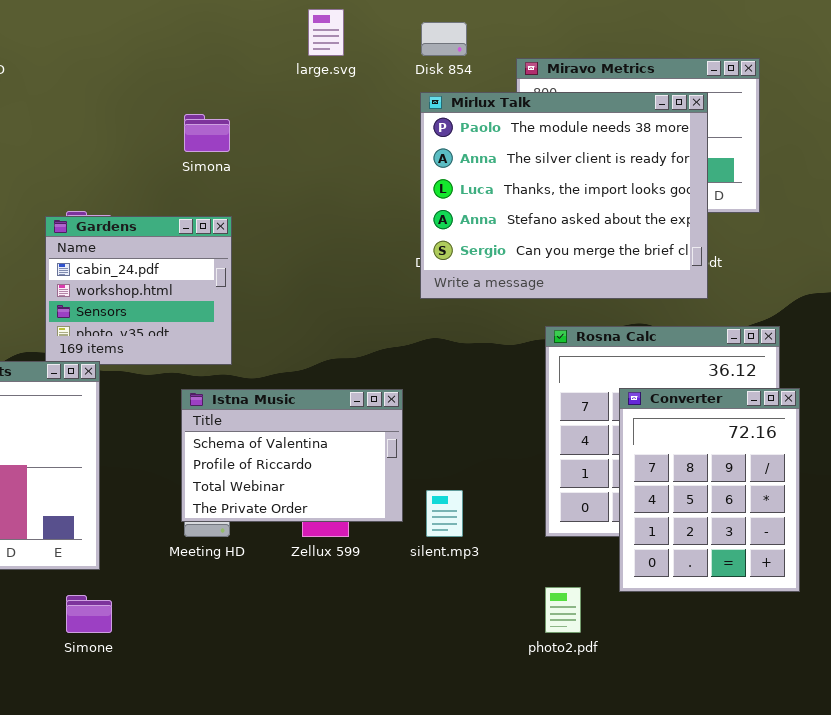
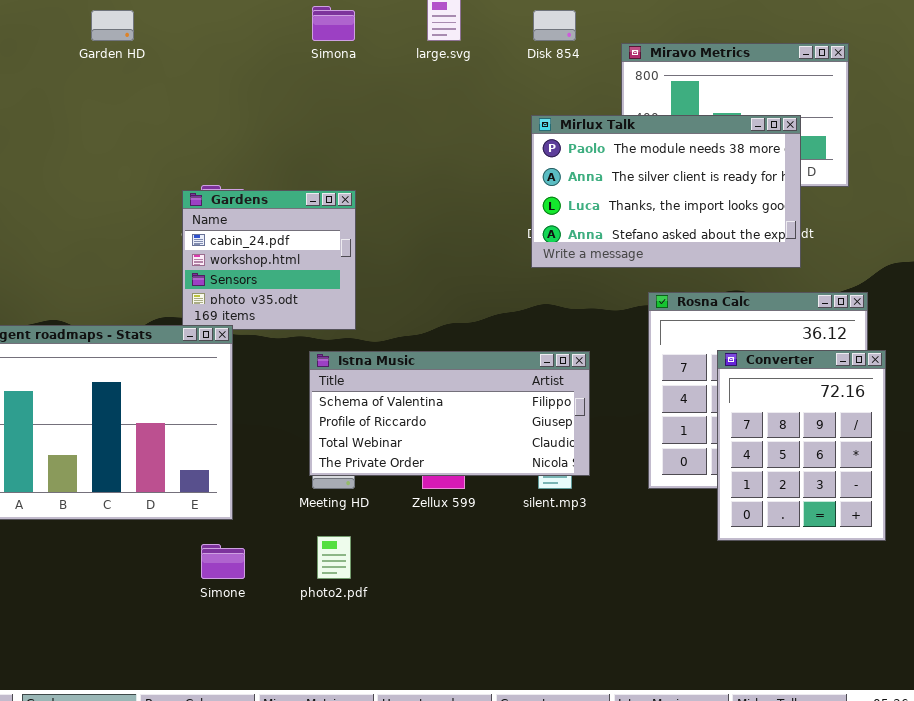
Mirlux Talk: [420,92,708,299] -> [531,115,801,268], resized
Simona: [184,114,230,152] -> [312,6,355,41], moved
Istna Music: [181,389,403,522] -> [309,351,590,476], resized
photo2.pdf: [545,587,581,633] -> [317,536,351,579], moved

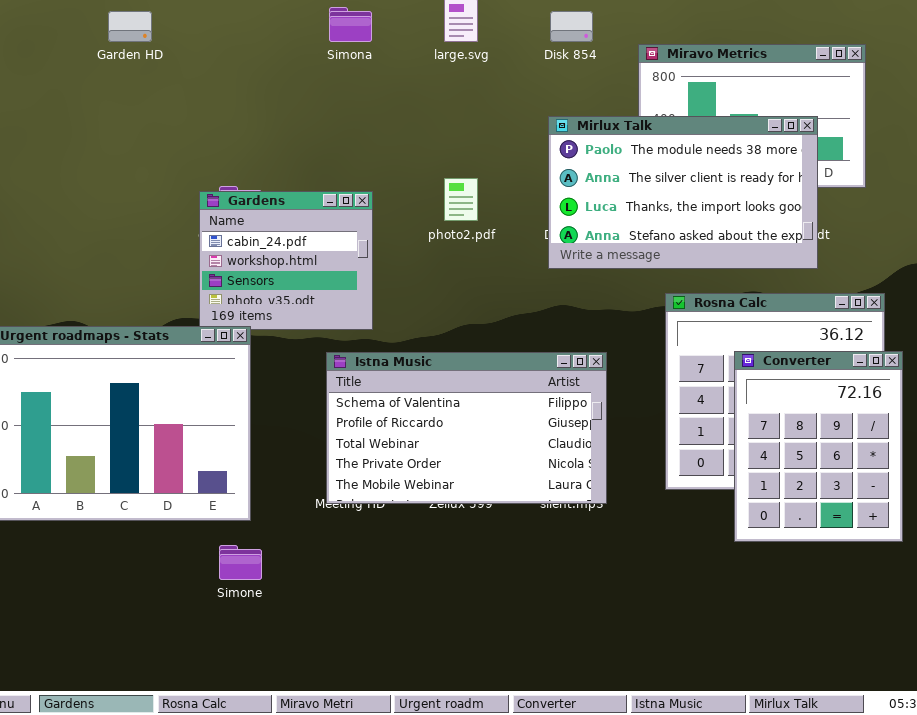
Istna Music: [309,351,590,476] -> [326,352,607,504], resized
photo2.pdf: [317,536,351,579] -> [444,178,478,221], moved

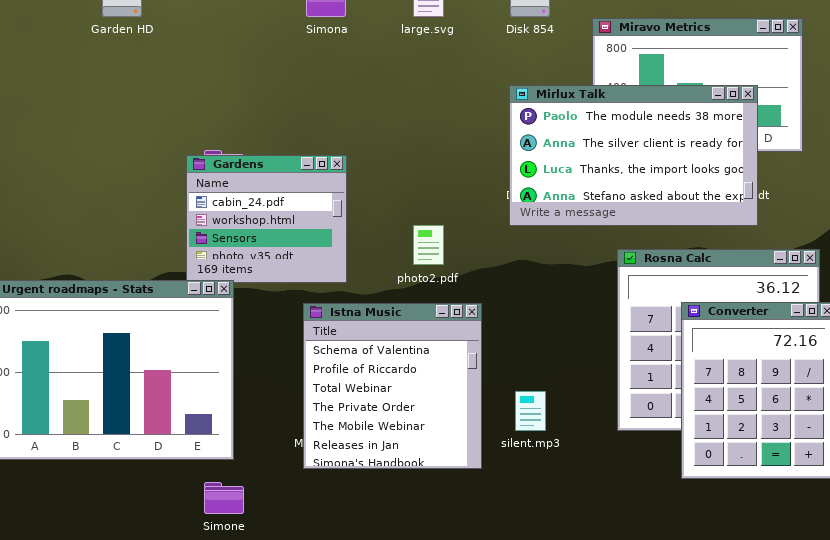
photo2.pdf: [444,178,478,221] -> [413,225,444,265], moved
Istna Music: [326,352,607,504] -> [303,303,482,469], resized

